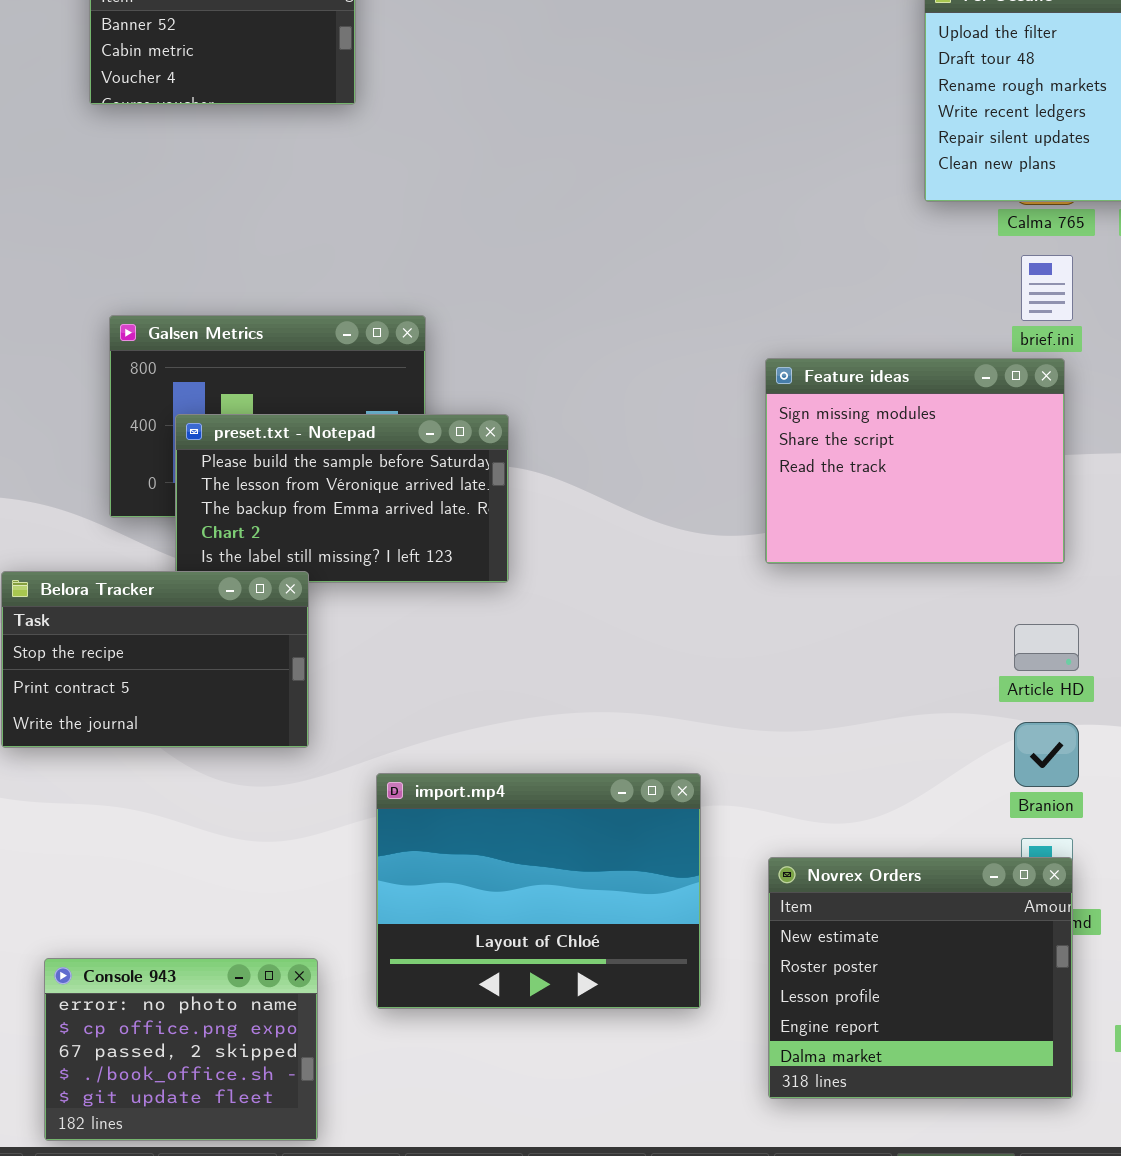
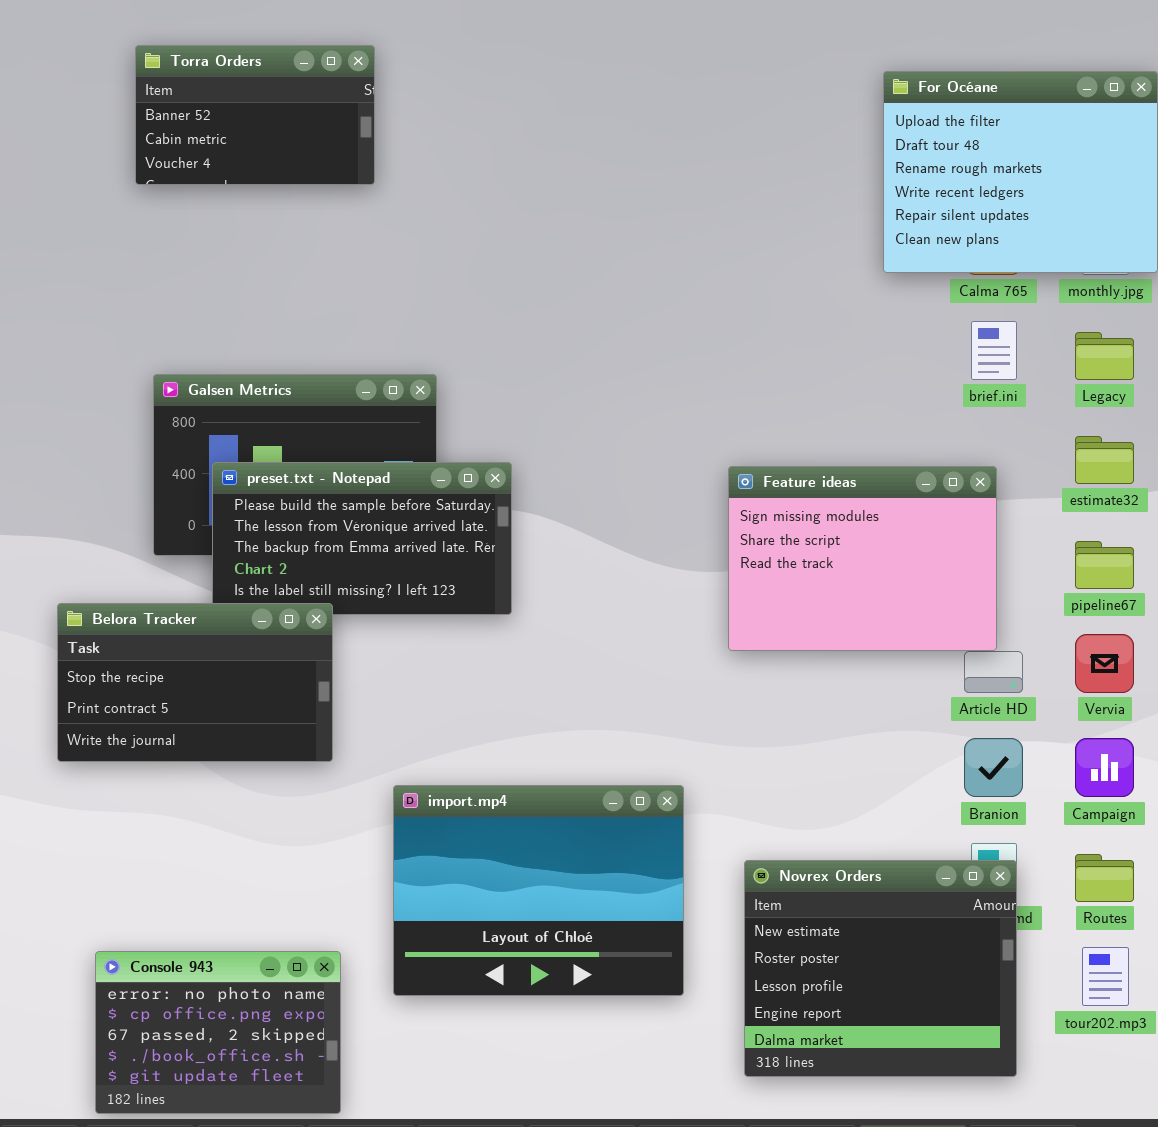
Feature ideas: [765,358,1065,564] -> [728,466,997,651], moved

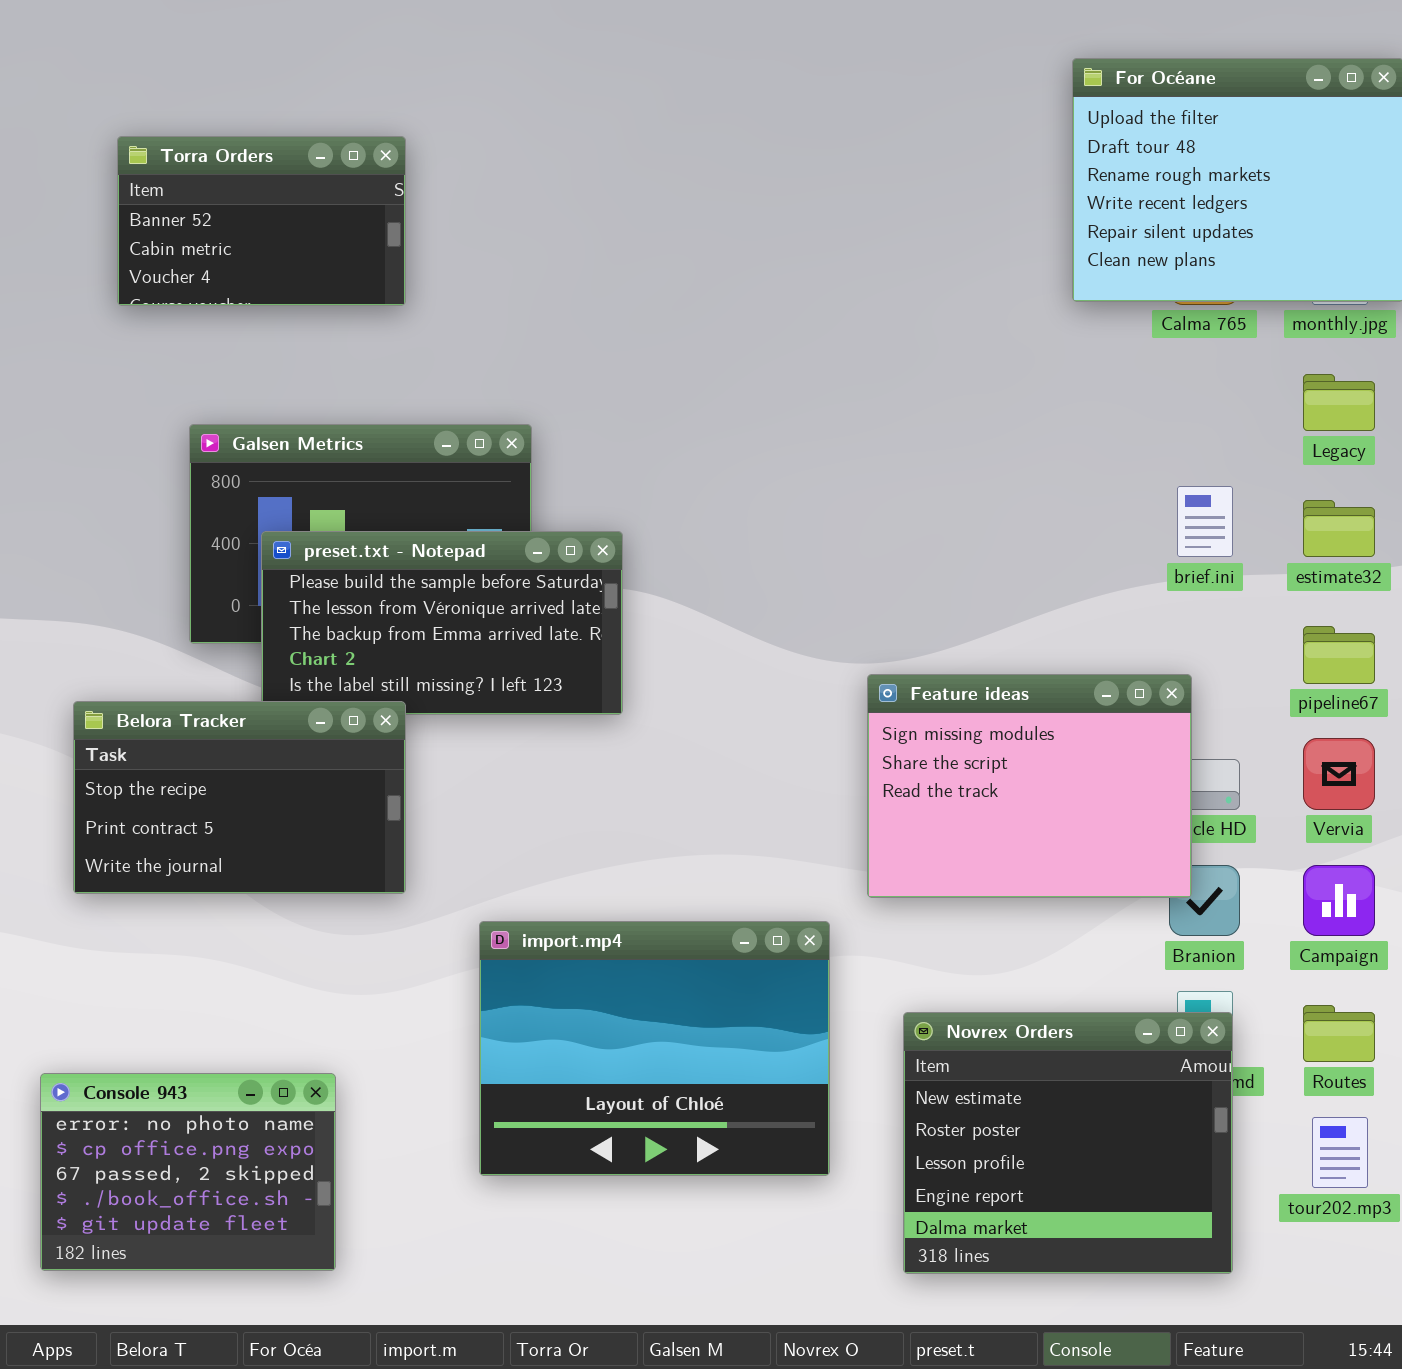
Torra Orders: [135,45,375,185] -> [117,136,406,306], moved
brief.ini: [971,321,1017,380] -> [1177,486,1233,557], moved
Feature ideas: [728,466,997,651] -> [867,674,1192,898], moved
Console 943: [95,951,341,1114] -> [40,1073,336,1271], moved

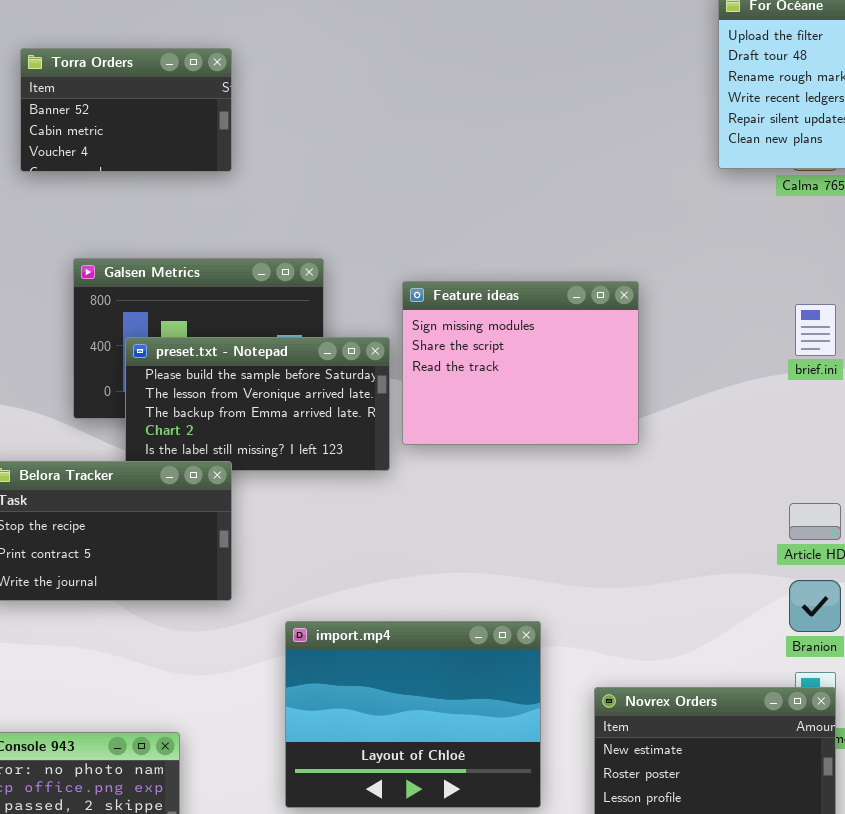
Feature ideas: [867,674,1192,898] -> [402,281,639,445], moved

